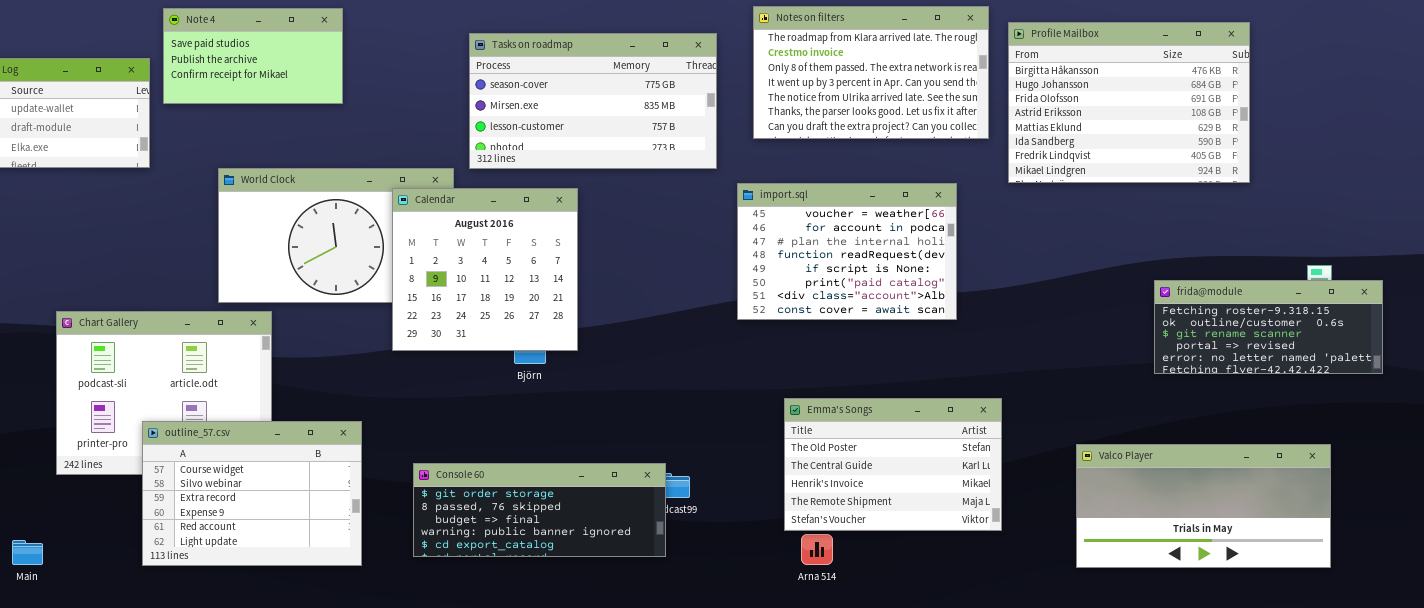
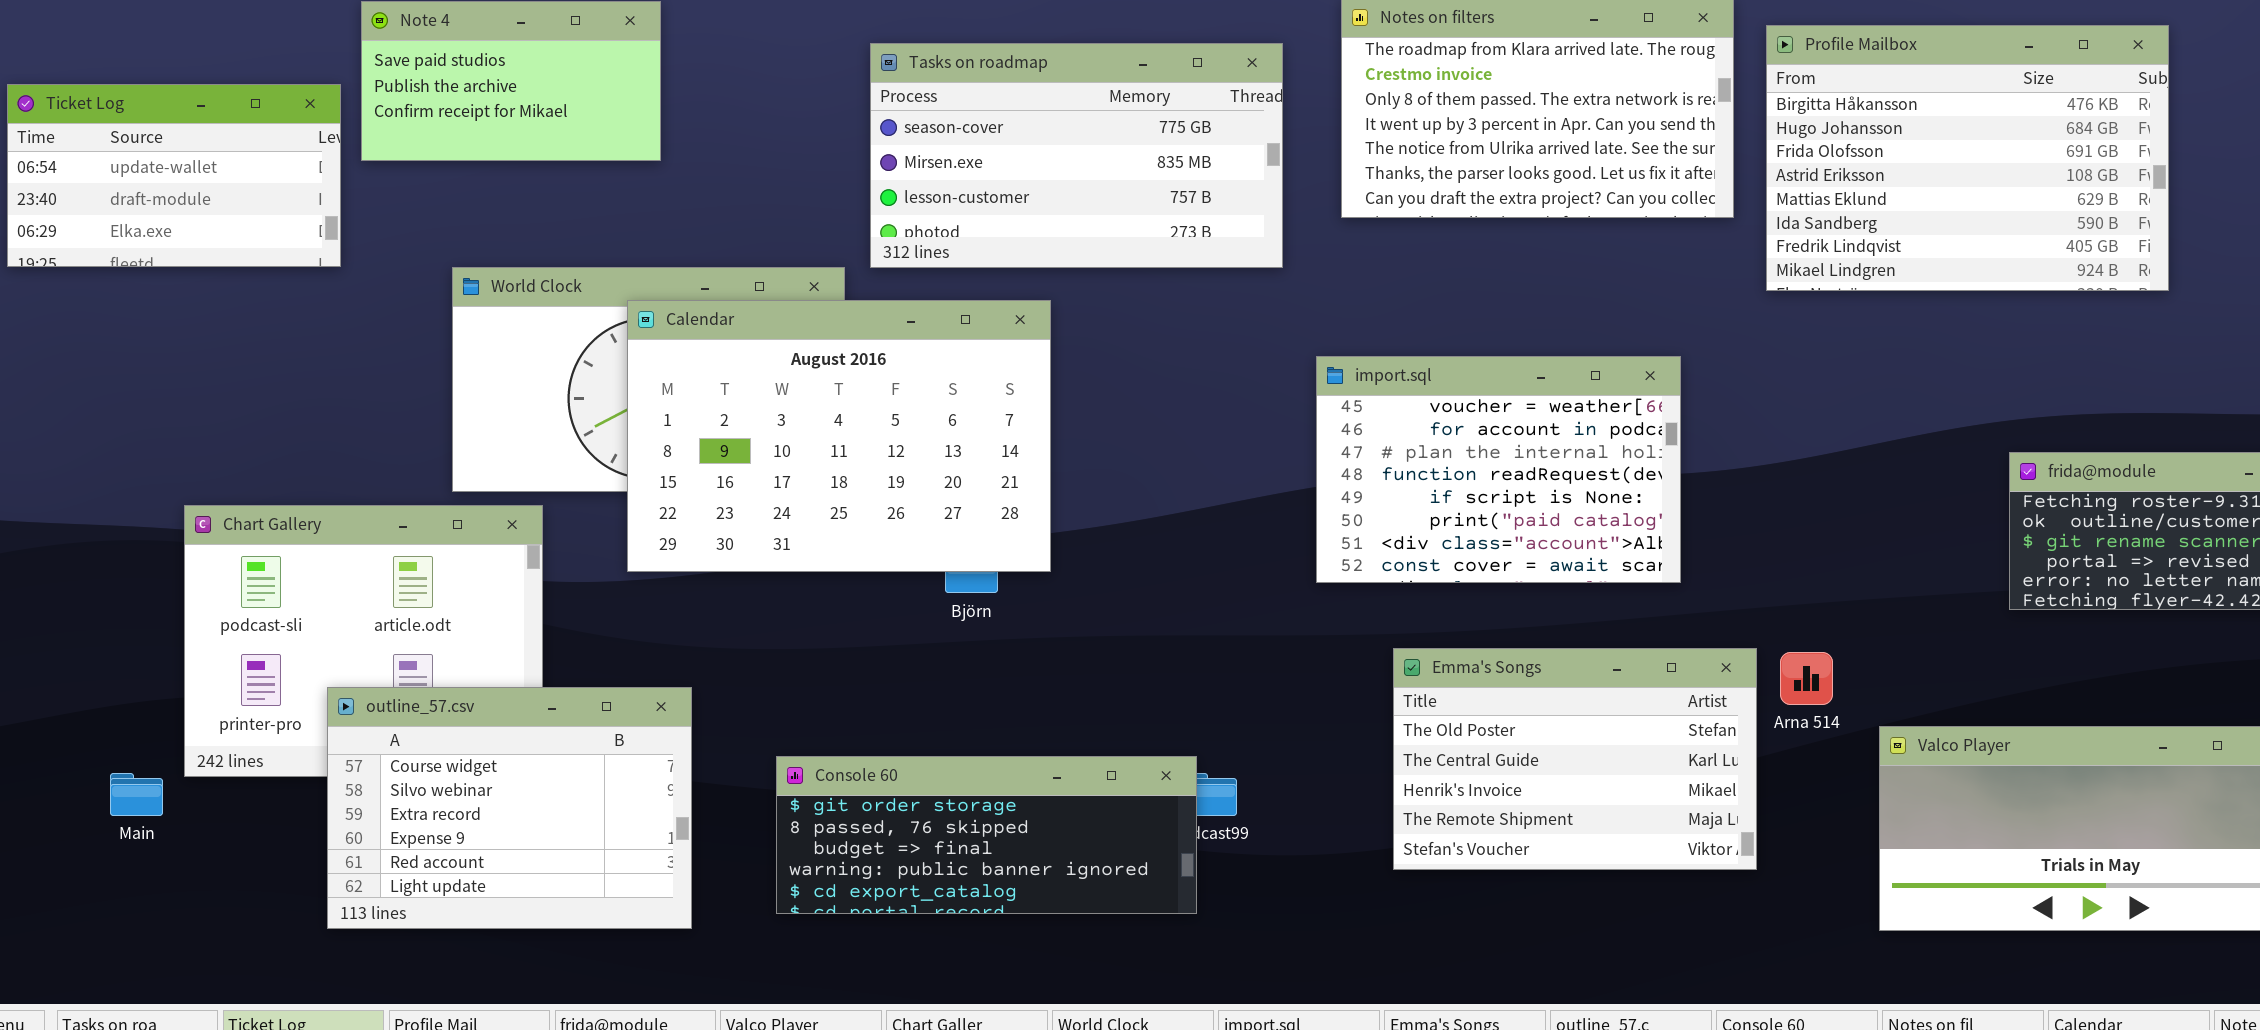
import.sql: [737,183,957,320] -> [1316,356,1681,583], moved
Calendar: [392,188,578,351] -> [627,300,1051,572], resized
Arna 514: [801,534,833,565] -> [1780,652,1833,705], moved
Main: [12,540,43,565] -> [110,773,163,816], moved

